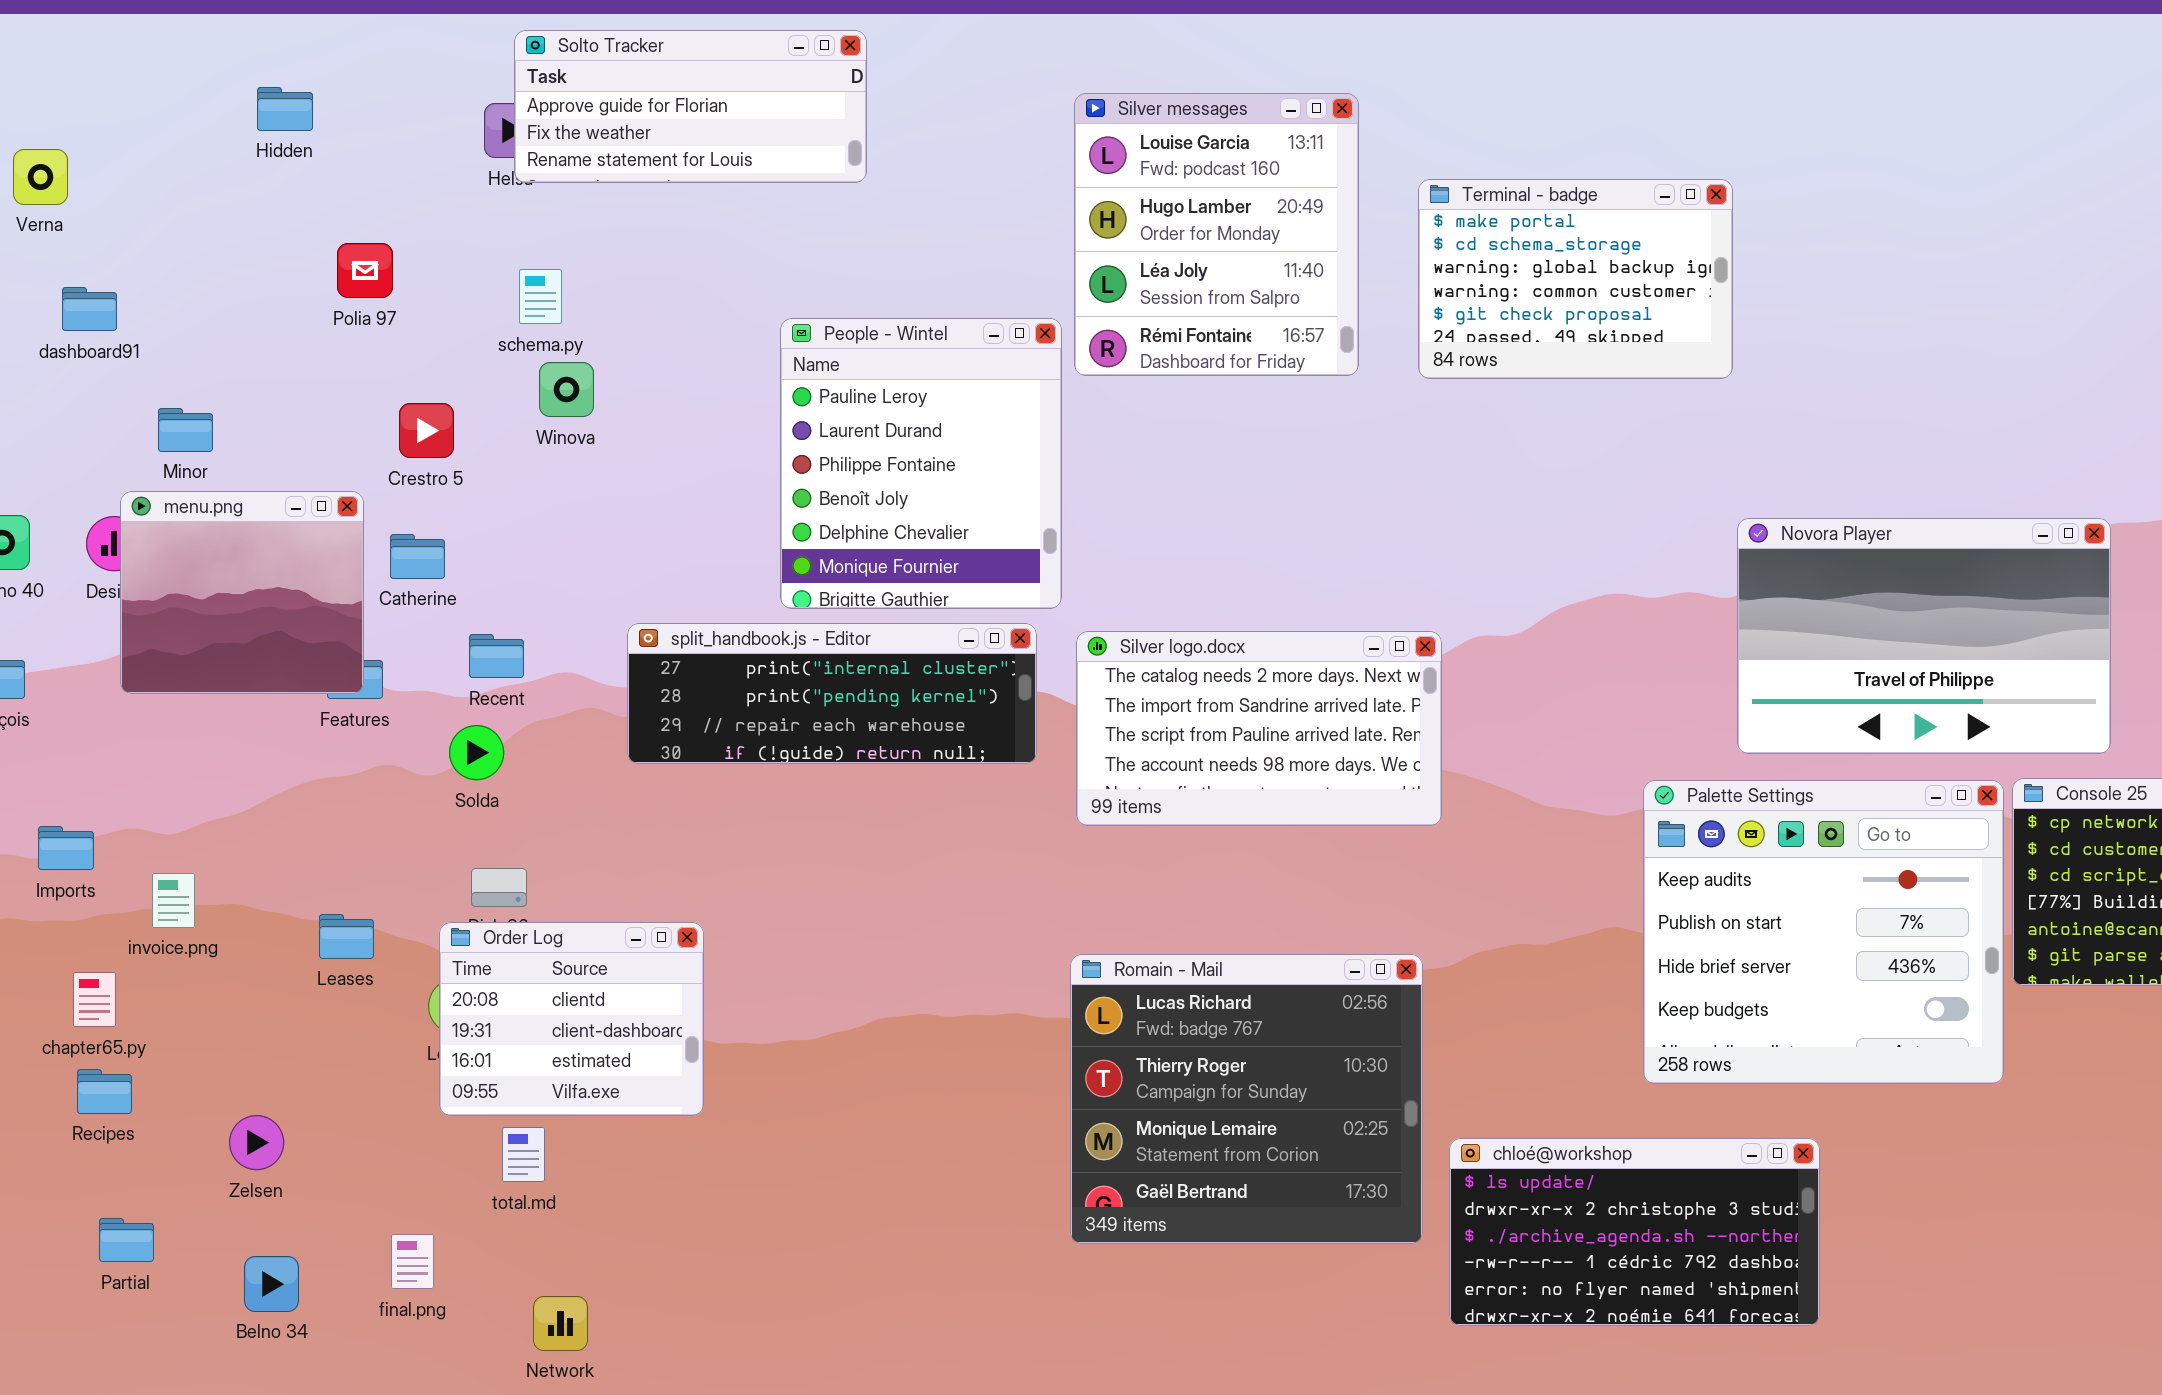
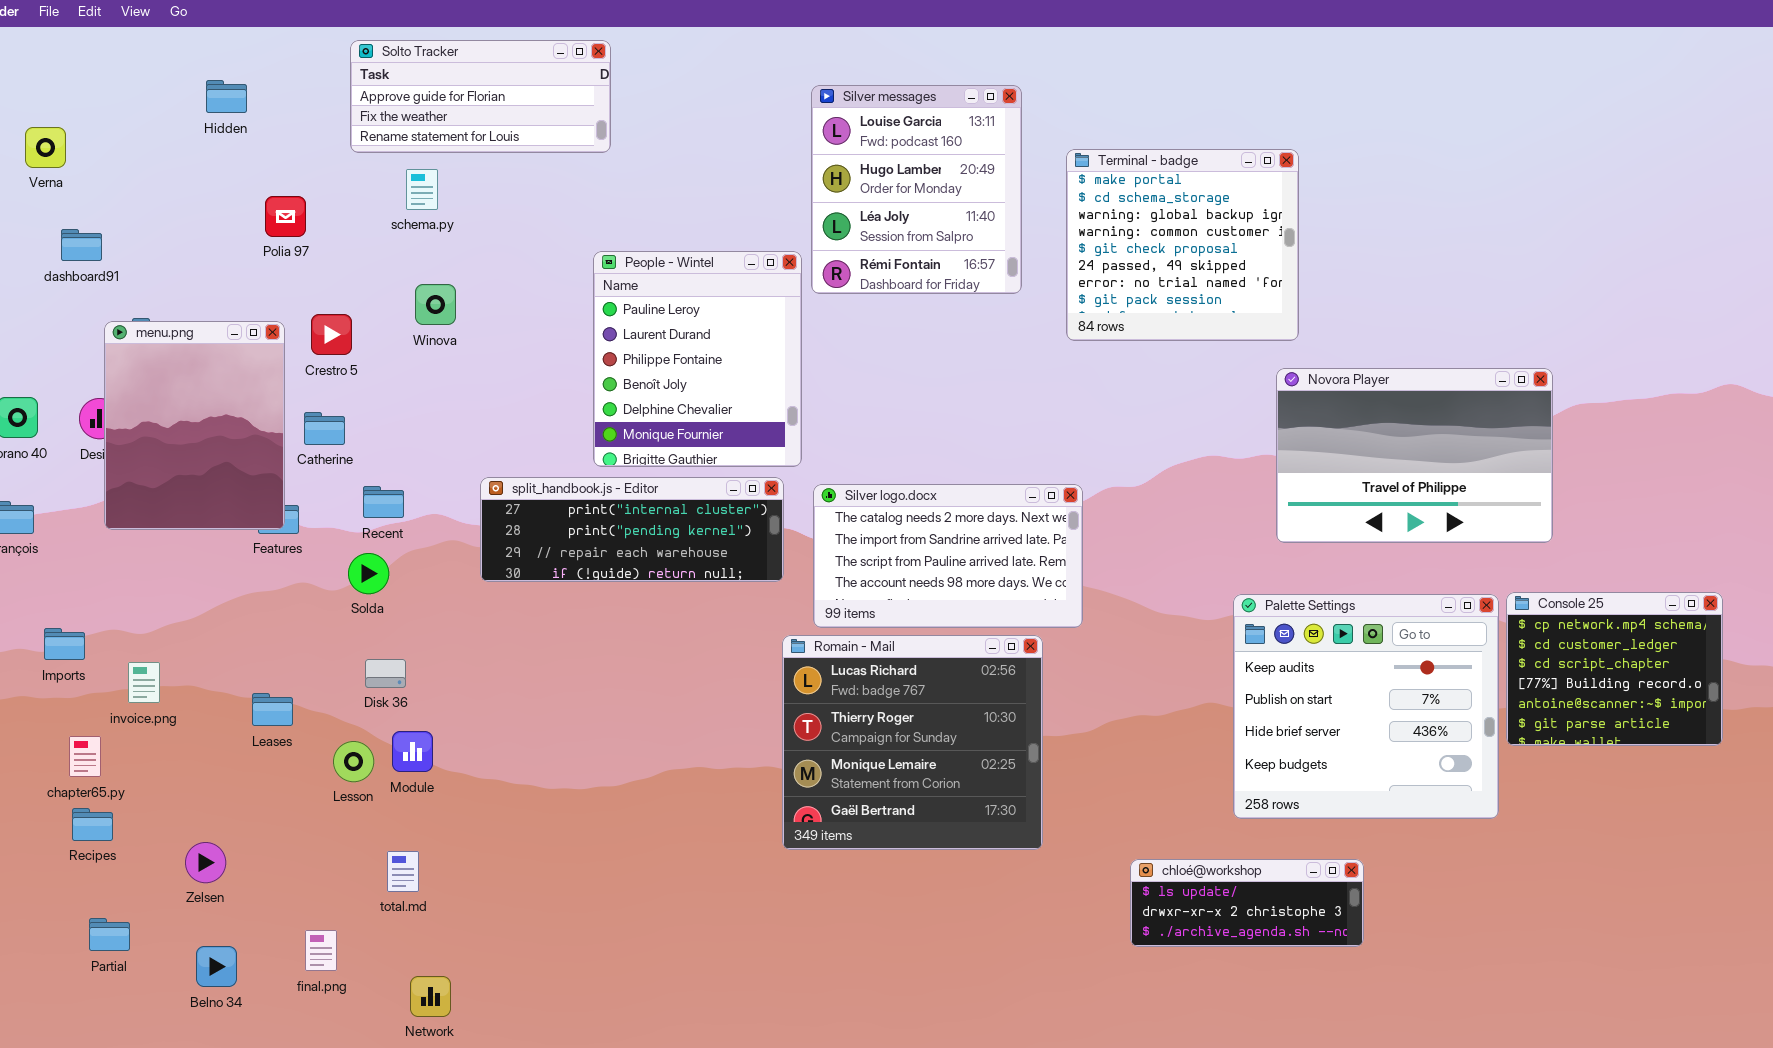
Solto Tracker: [514,30,867,183] -> [350,40,611,153], moved
Terminal - badge: [1418,179,1733,379] -> [1066,149,1299,341], resized
schema.py: [519,269,562,324] -> [406,169,438,210], moved
menu.png: [120,491,364,694] -> [104,321,285,530], resized
Novora Player: [1737,518,2111,754] -> [1276,368,1553,543], moved
Order Log: [439,922,704,1116] -> none, closed
Romain - Mail: [1070,954,1423,1244] -> [782,635,1043,850], moved
chloé@workshop: [1449,1138,1820,1326] -> [1130,859,1364,947], resized

